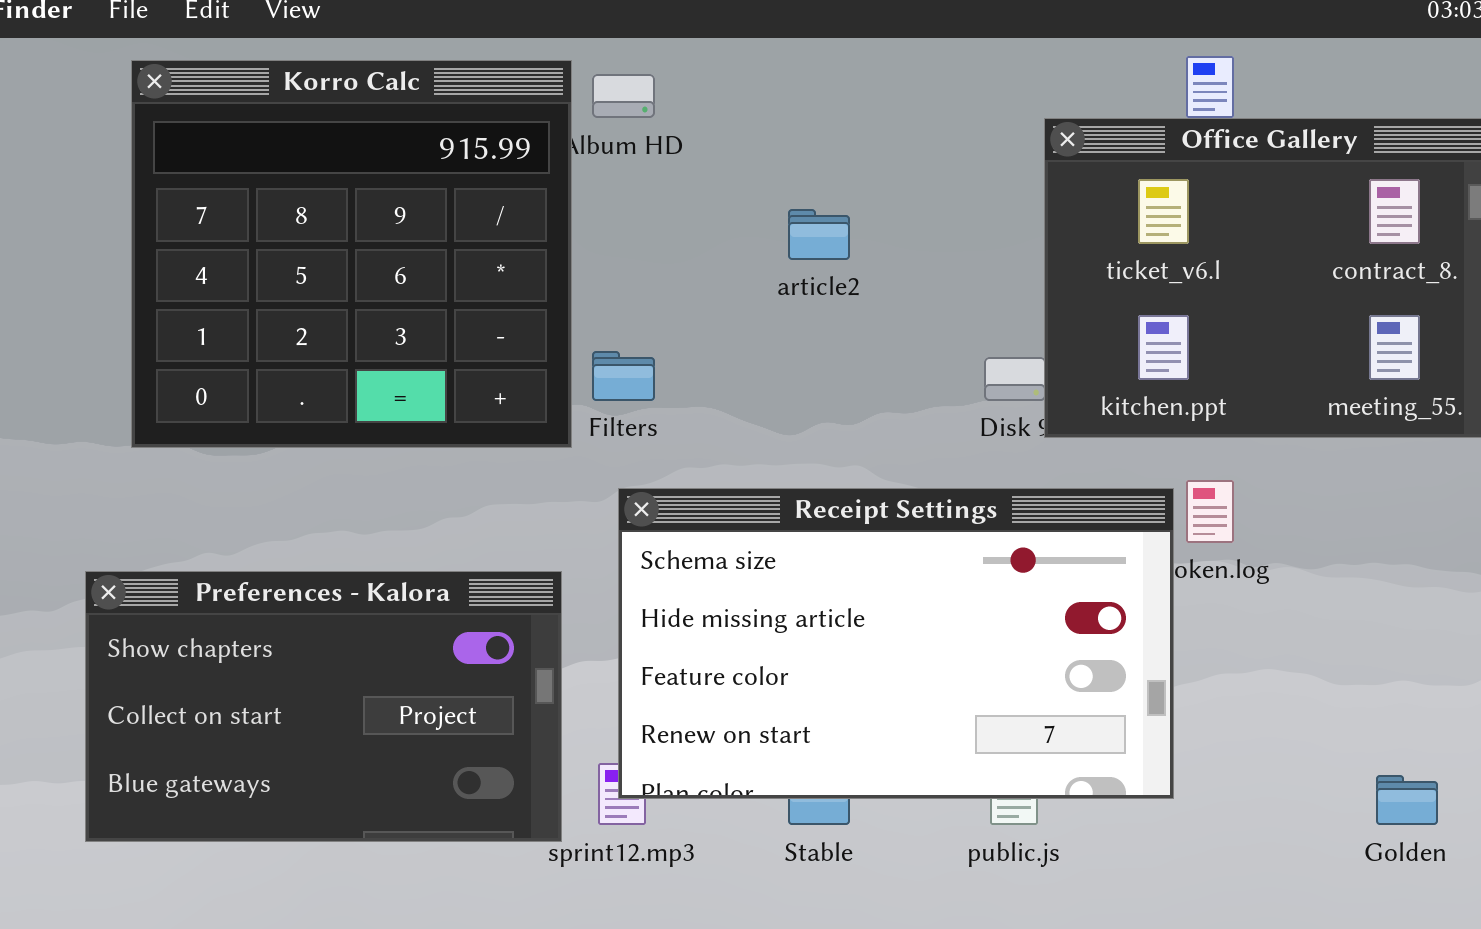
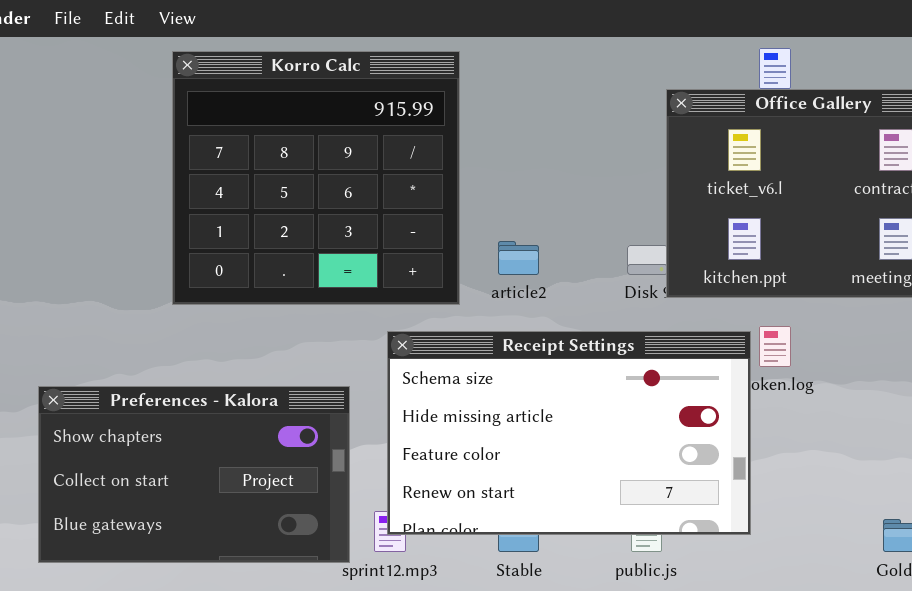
Korro Calc: [131,60,572,448] -> [172,51,460,305], moved
article2: [788,209,850,260] -> [498,241,539,275], moved

